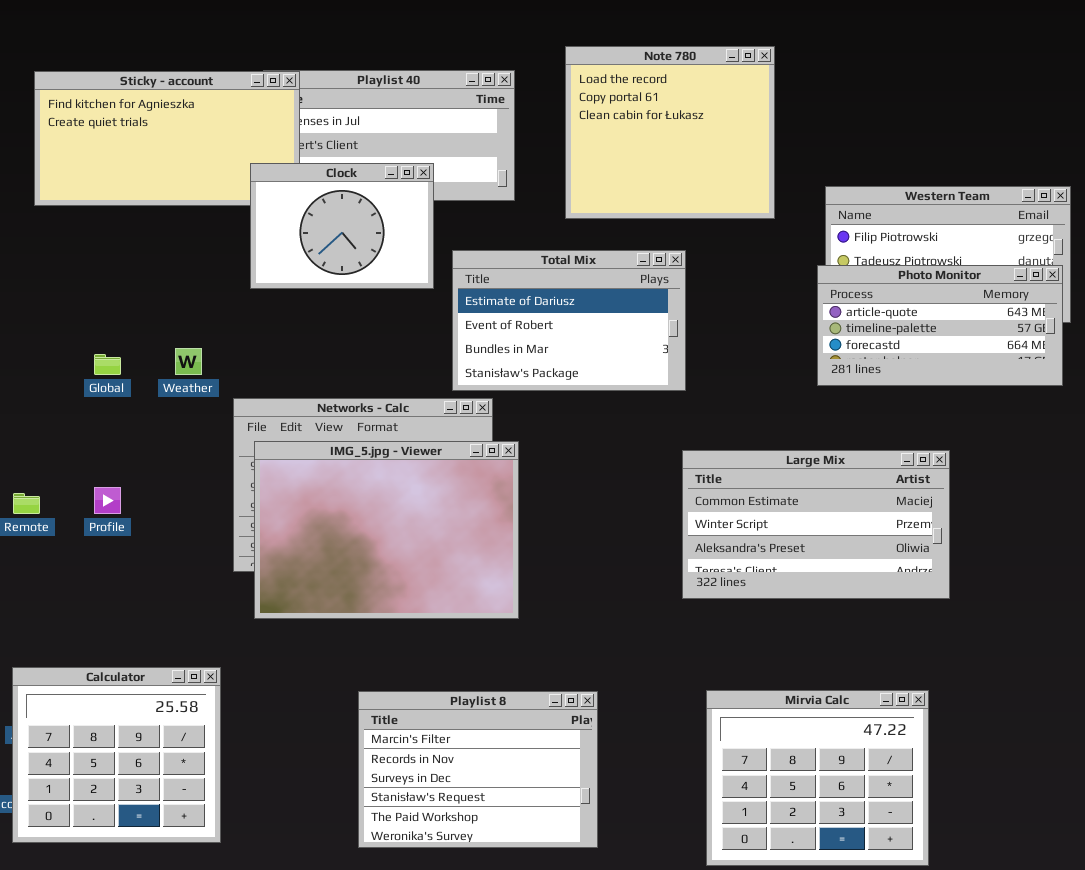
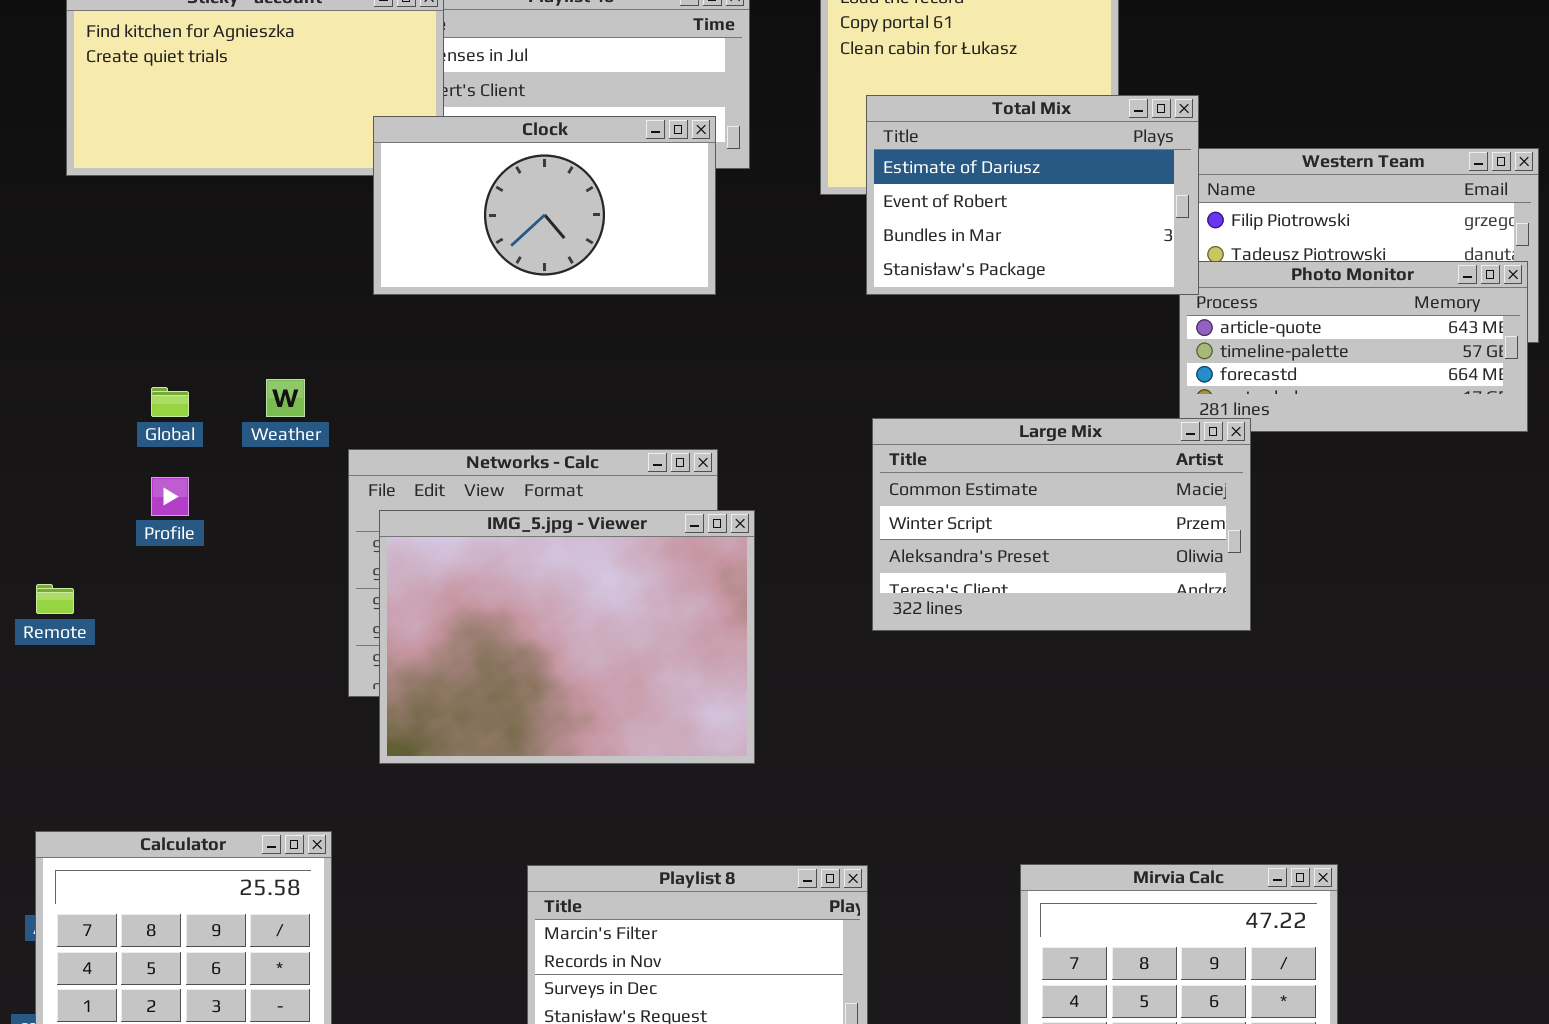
Clock: [250,163,434,289] -> [373,116,716,295], resized
Total Mix: [452,250,686,391] -> [866,95,1199,295], moved
Large Mix: [682,450,950,599] -> [872,418,1251,631], moved
Profile: [94,487,121,514] -> [151,477,189,516], moved

